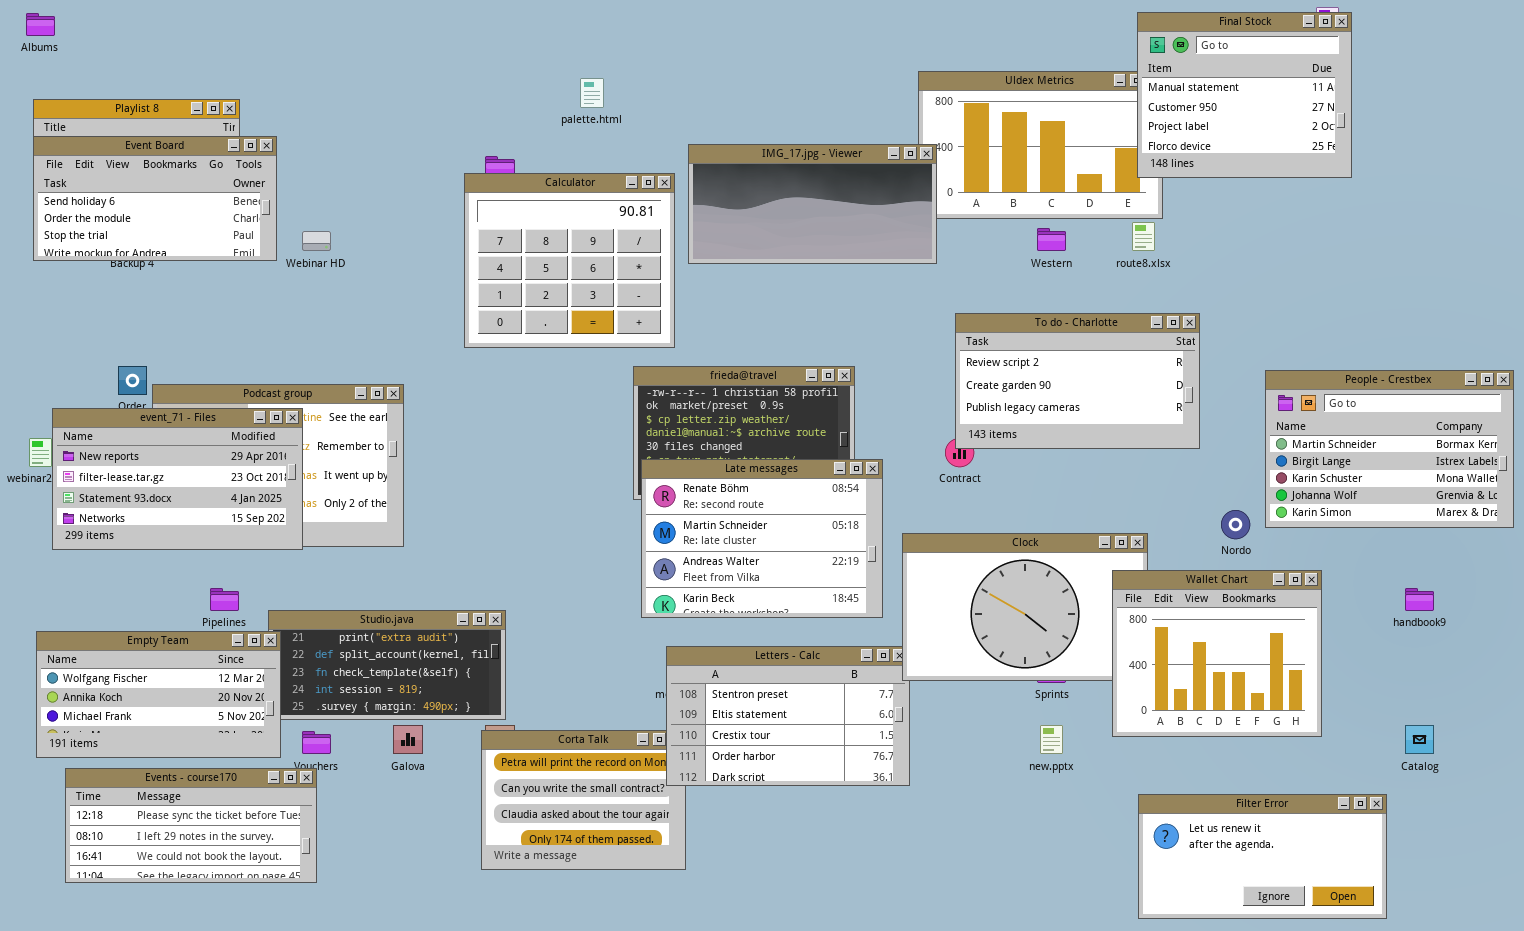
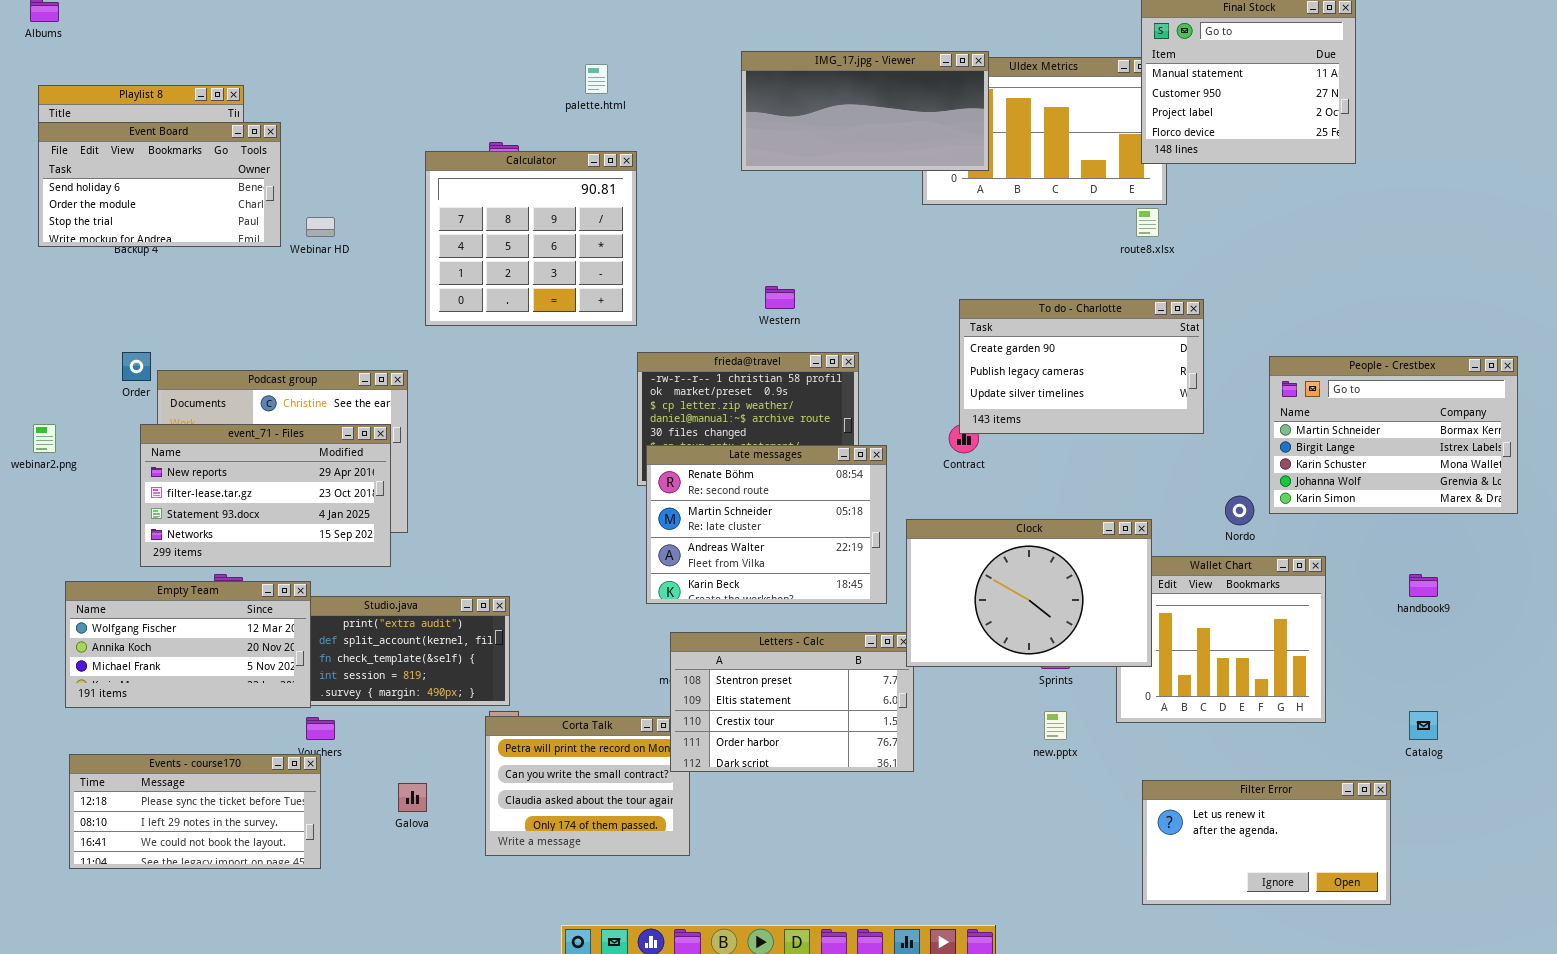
IMG_17.jpg - Viewer: [688,144,937,264] -> [741,51,989,171], moved
Calculator: [464,173,675,348] -> [425,151,637,326], moved
Western: [1037,228,1066,251] -> [765,286,795,309], moved
To do - Charlotte: [955,313,1200,449] -> [959,299,1204,434], scrolled down 1 row
event_71 - Files: [52,408,303,550] -> [140,424,391,567], moved
Clock: [902,533,1148,681] -> [906,519,1152,667], raised
Empty Team: [36,631,281,758] -> [65,581,311,708], moved
Galova: [393,725,423,754] -> [398,783,427,812], moved

